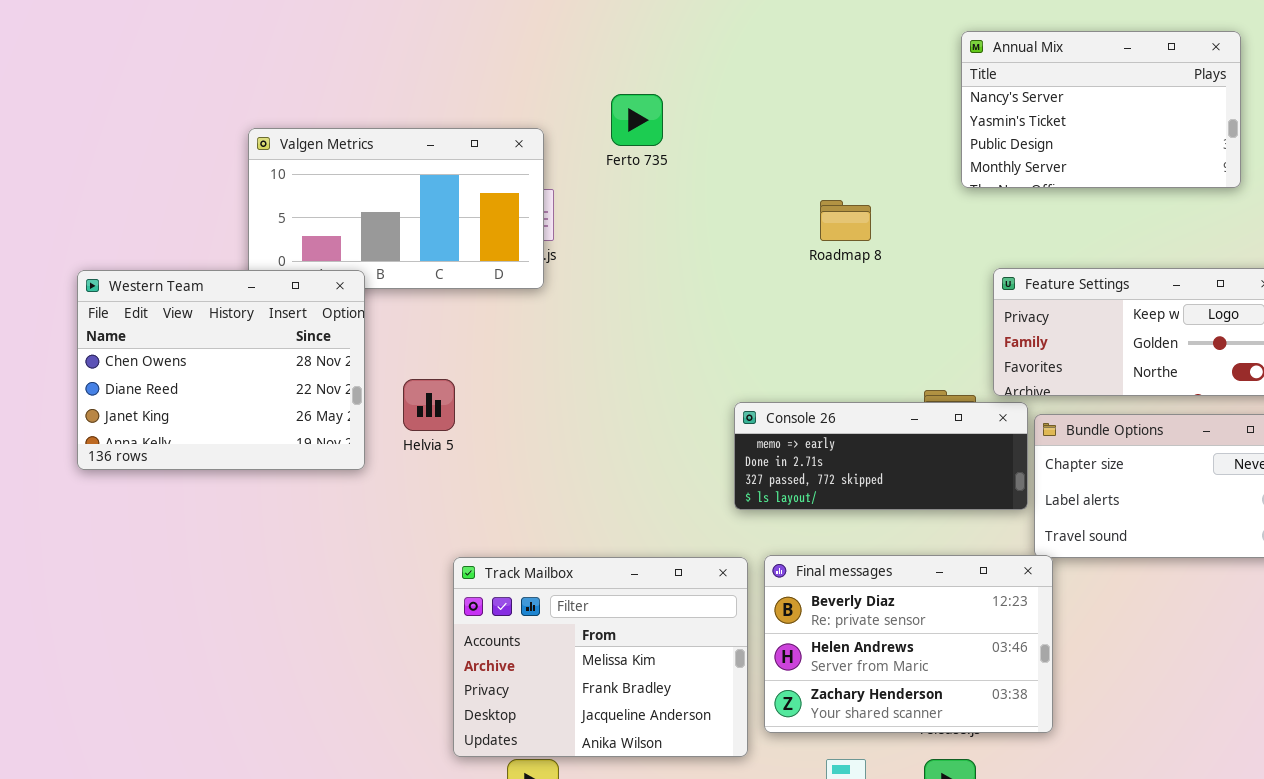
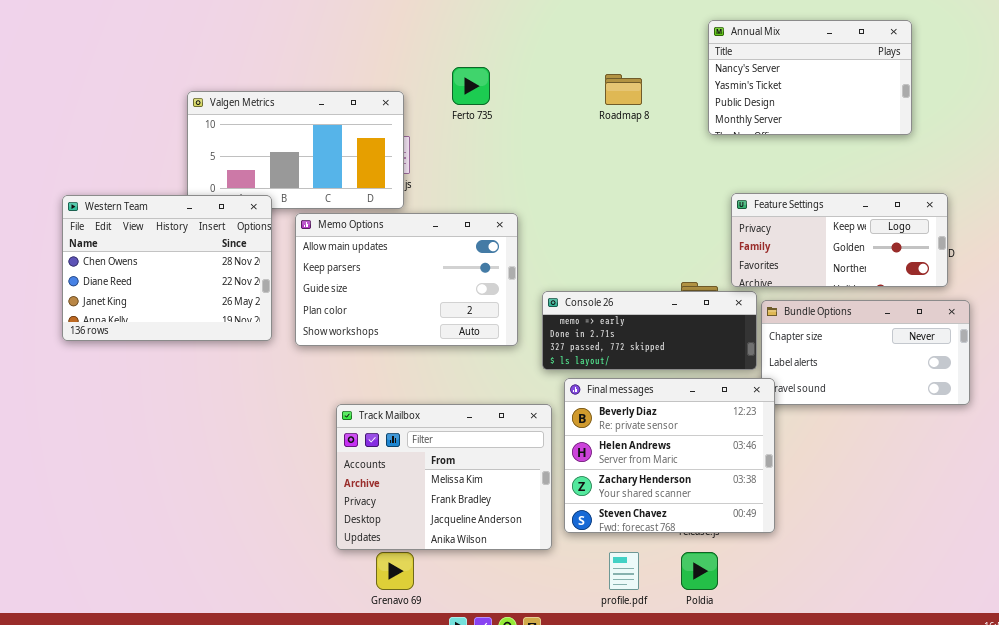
Roadmap 8: [820,200,871,241] -> [605,74,642,105], moved
Memo Options: none -> [295,213,518,346], opened
Final messages: [764,555,1053,733] -> [564,378,775,533], resized

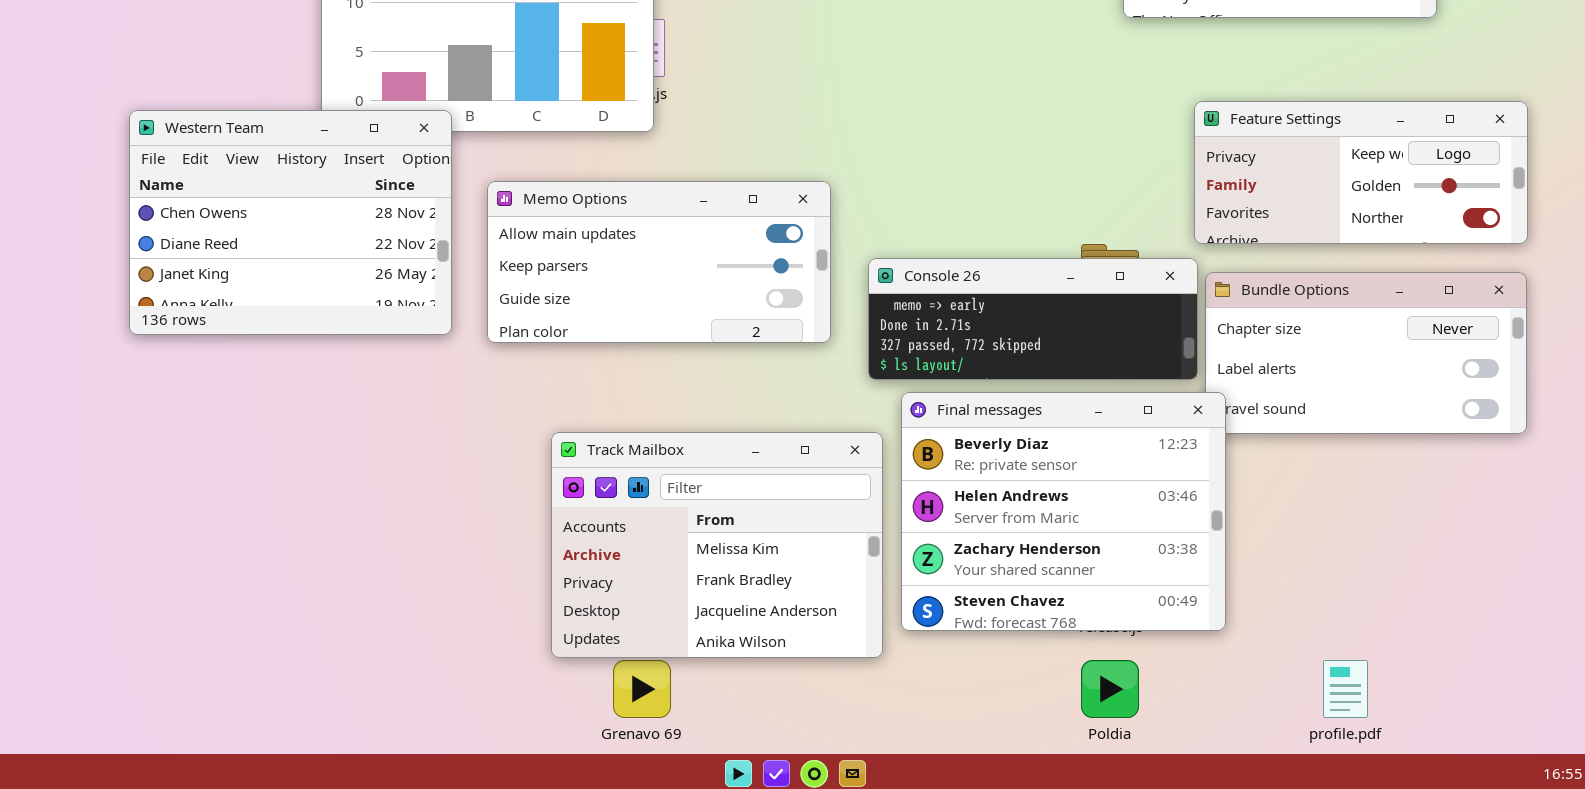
Feature Settings: [731,193,948,287] -> [1194,101,1528,244], moved
Memo Options: [295,213,518,346] -> [487,181,831,343], resized
profile.pdf: [609,552,639,590] -> [1323,660,1368,718], moved

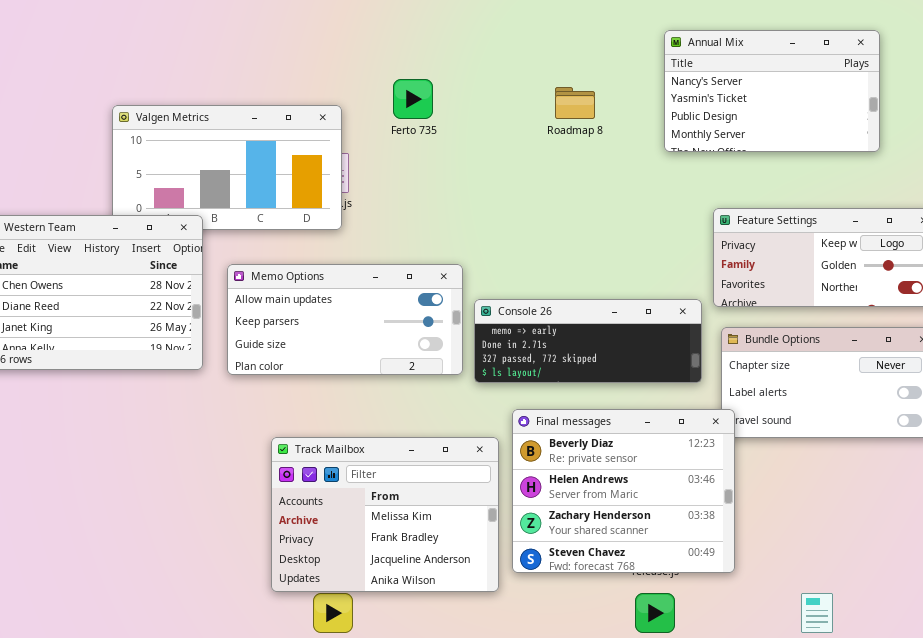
Console 26: [868,258,1198,380] -> [474,299,702,383], moved

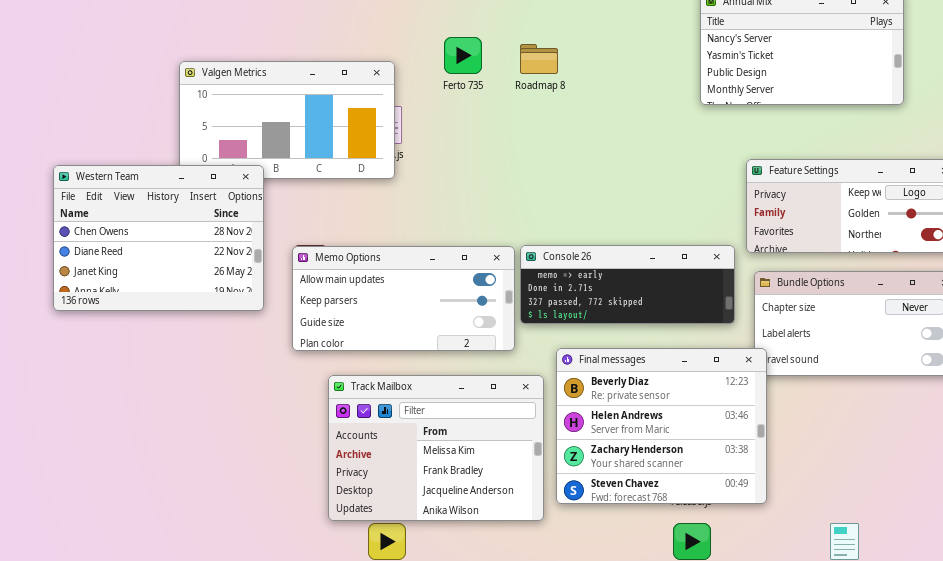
Roadmap 8: [555,87,595,119] -> [520,44,558,74], moved
Memo Options: [227,264,463,375] -> [292,246,515,351], moved

